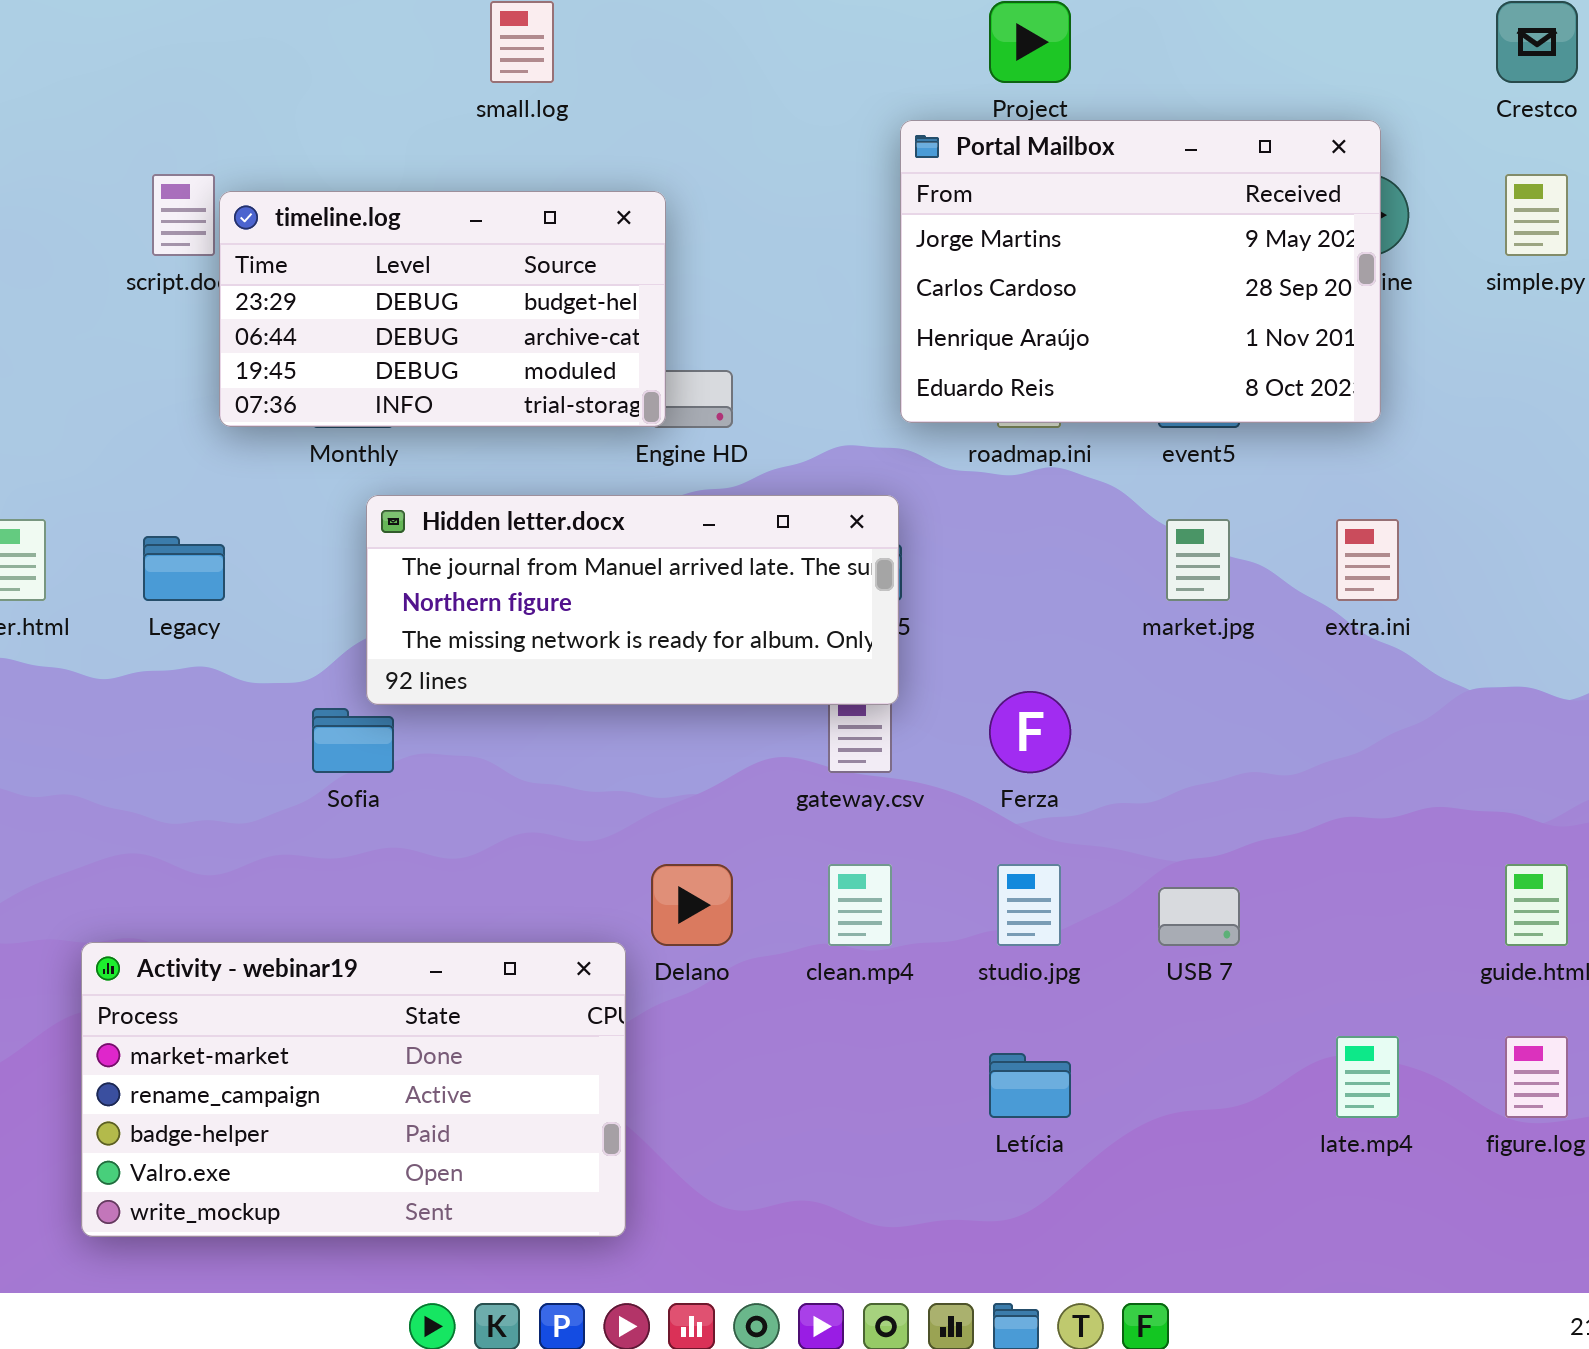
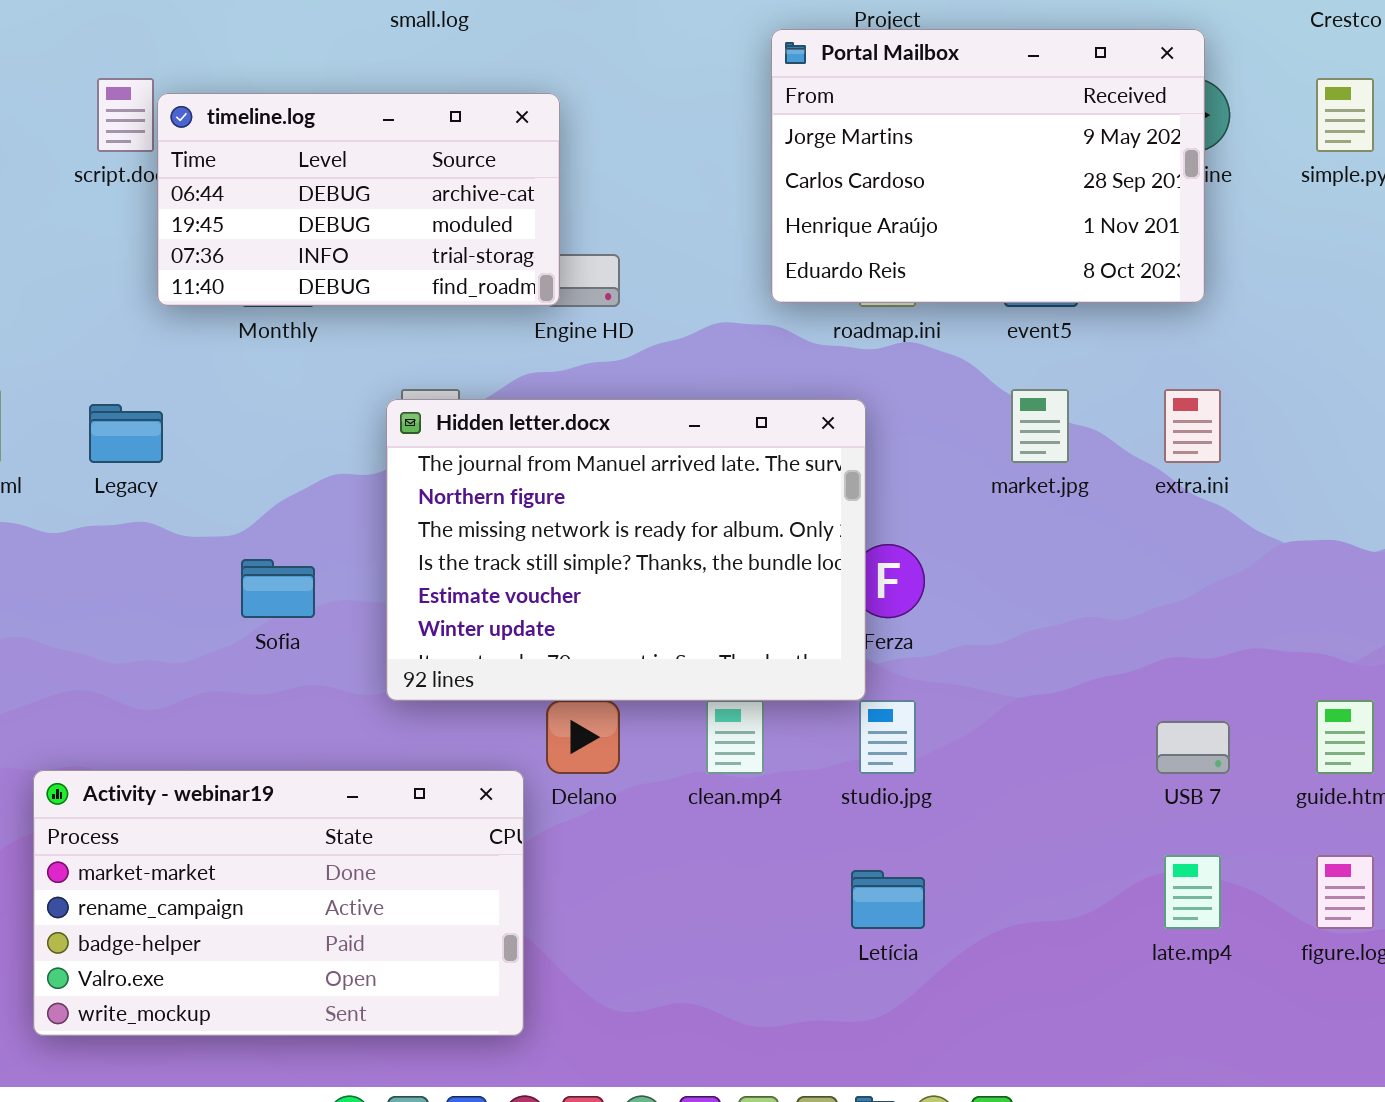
timeline.log: [219,191,666,427] -> [157,93,560,306], scrolled down 1 row
Hidden letter.docx: [366,495,899,705] -> [386,399,866,701], moved, resized
USB 7: [1158,887,1240,946] -> [1156,721,1230,774], moved

